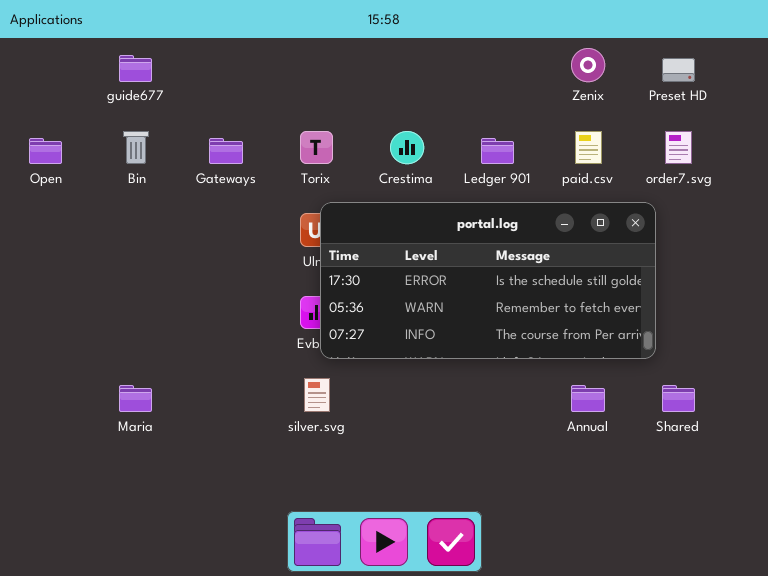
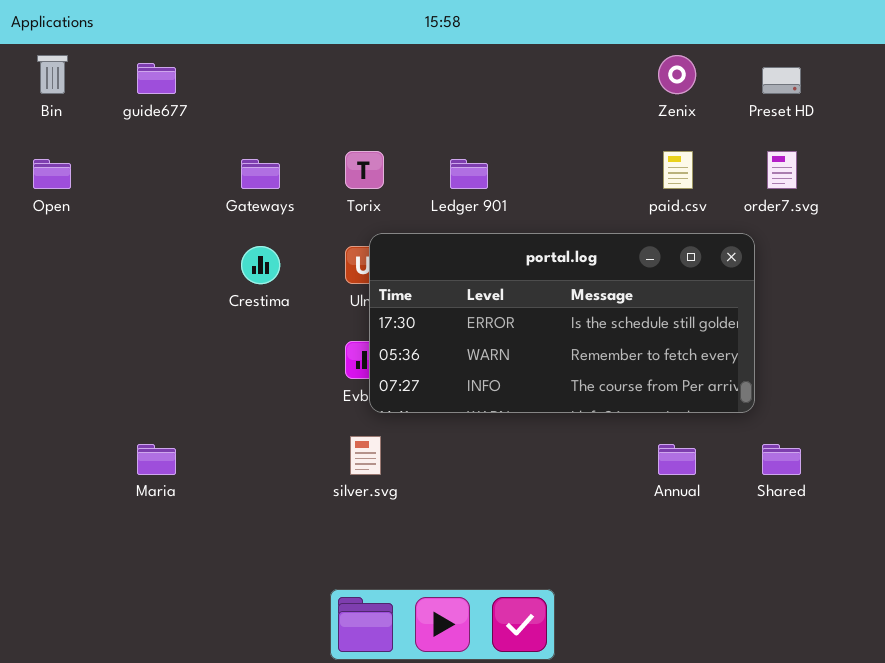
Bin: [123,131,149,164] -> [37,55,68,94], moved
Crestima: [390,131,424,164] -> [241,246,280,284], moved
Ledger 901: [481,138,514,164] -> [450,159,488,189], moved

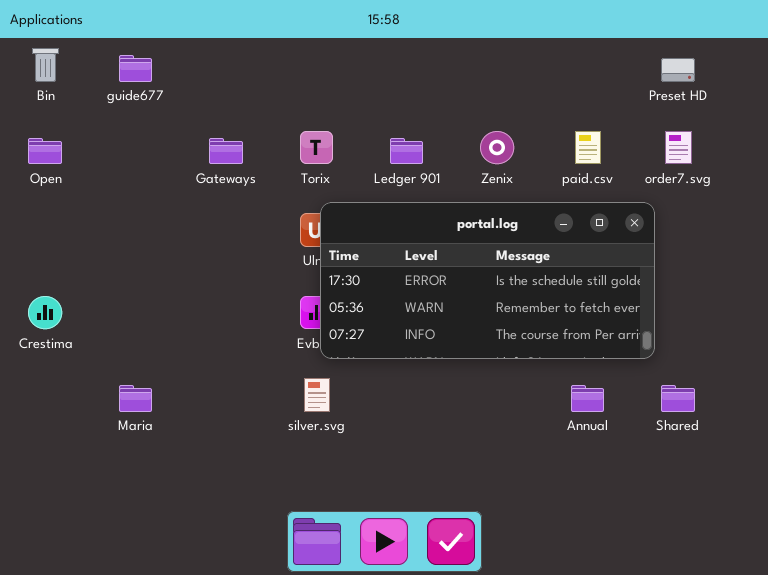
Zenix: [658,55,696,94] -> [480,131,514,164], moved
Crestima: [241,246,280,284] -> [28,296,62,329], moved

